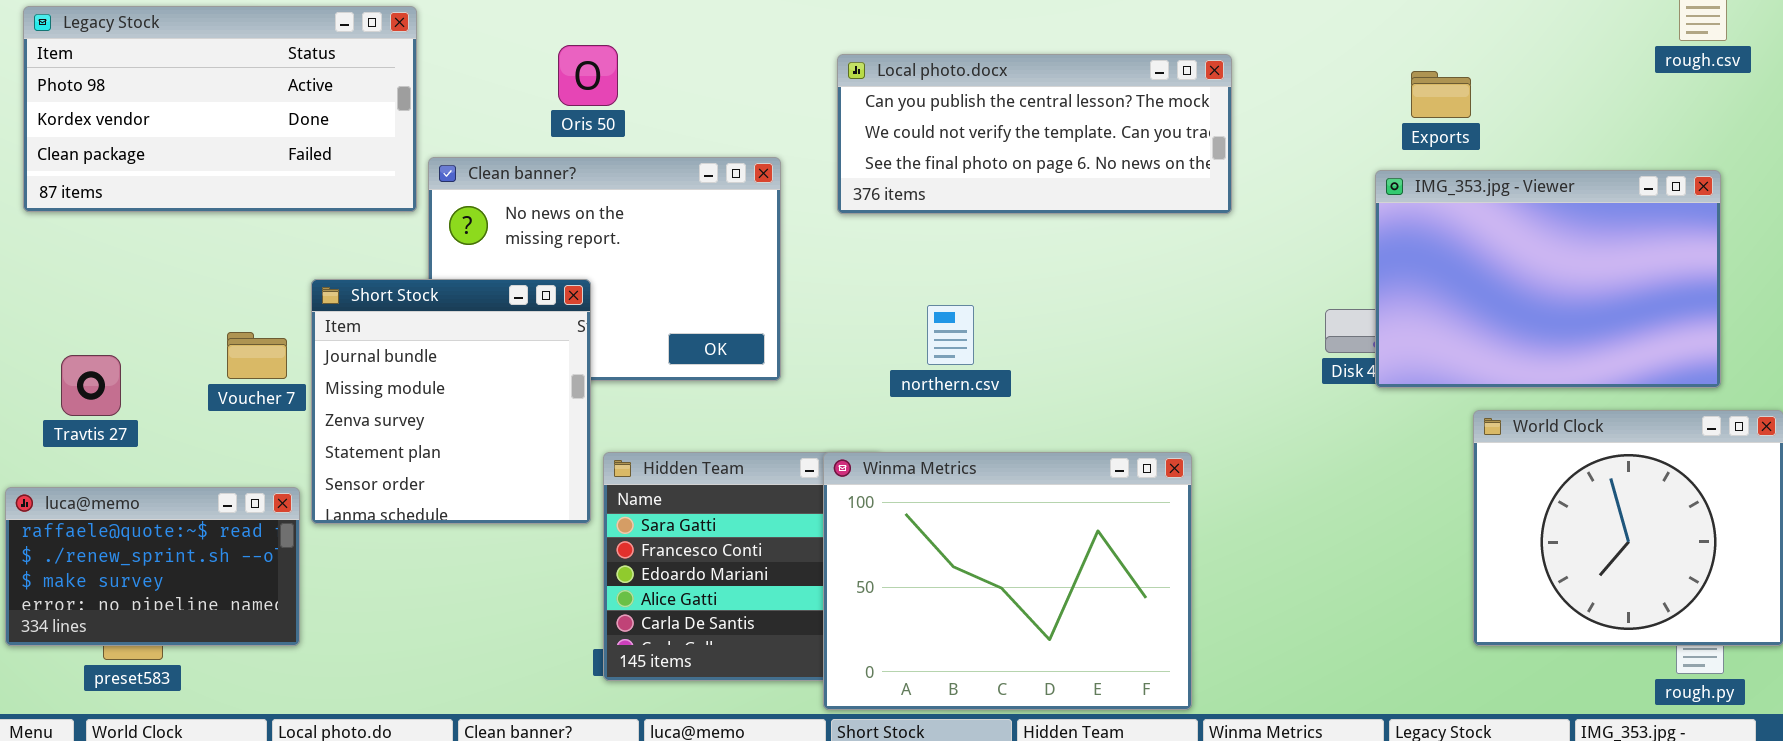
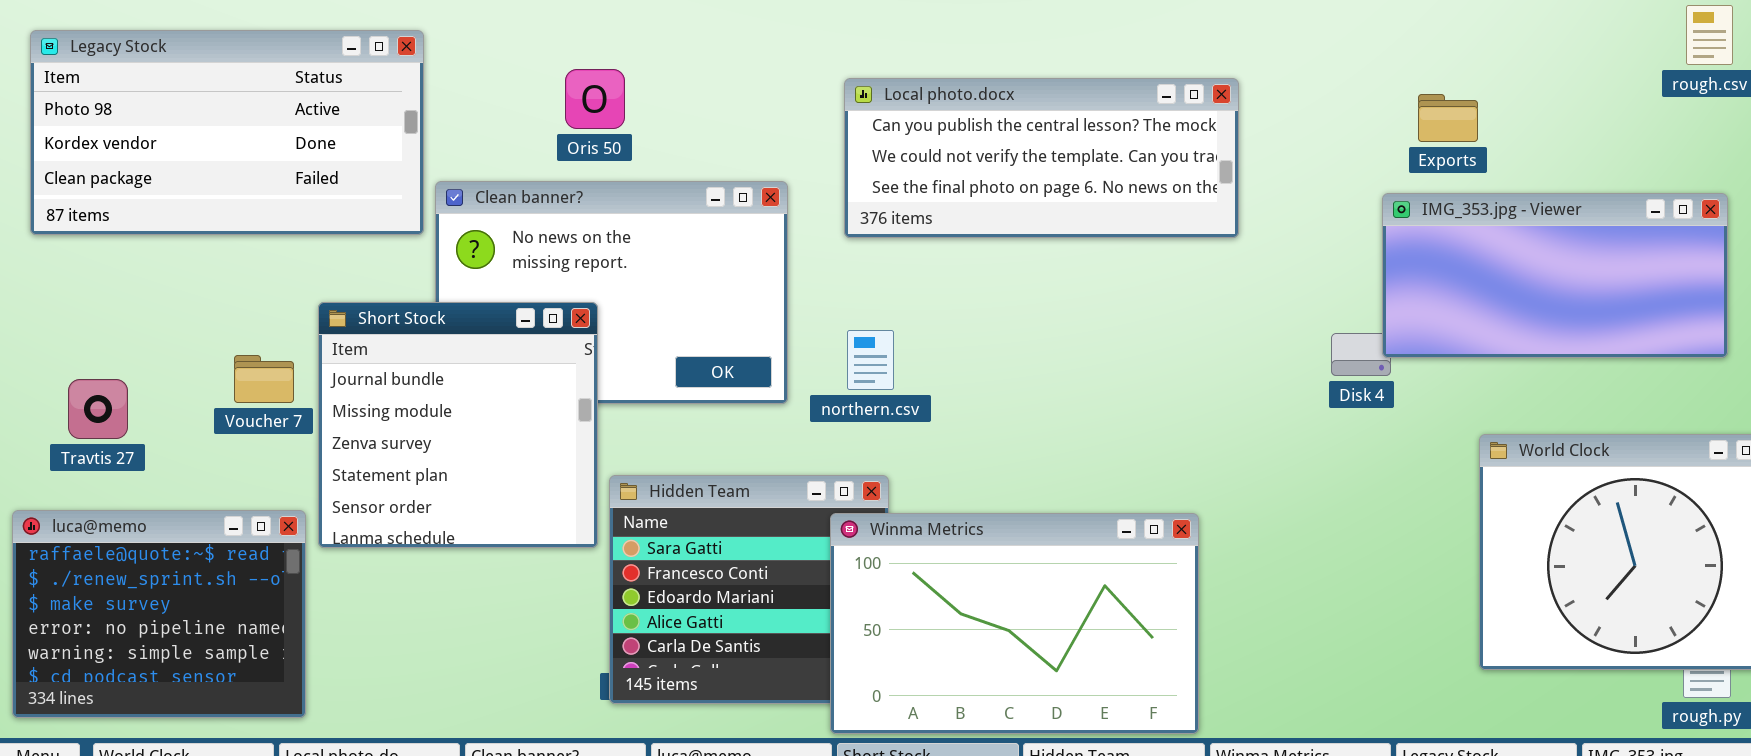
IMG_353.jpg - Viewer: [1375,170,1721,388] -> [1382,193,1728,358], resized
northern.csv: [927,305,974,365] -> [847,330,894,390], moved
Winma Metrics: [823,452,1192,710] -> [830,513,1199,734], resized
luca@memo: [5,487,300,646] -> [12,510,306,718], resized

